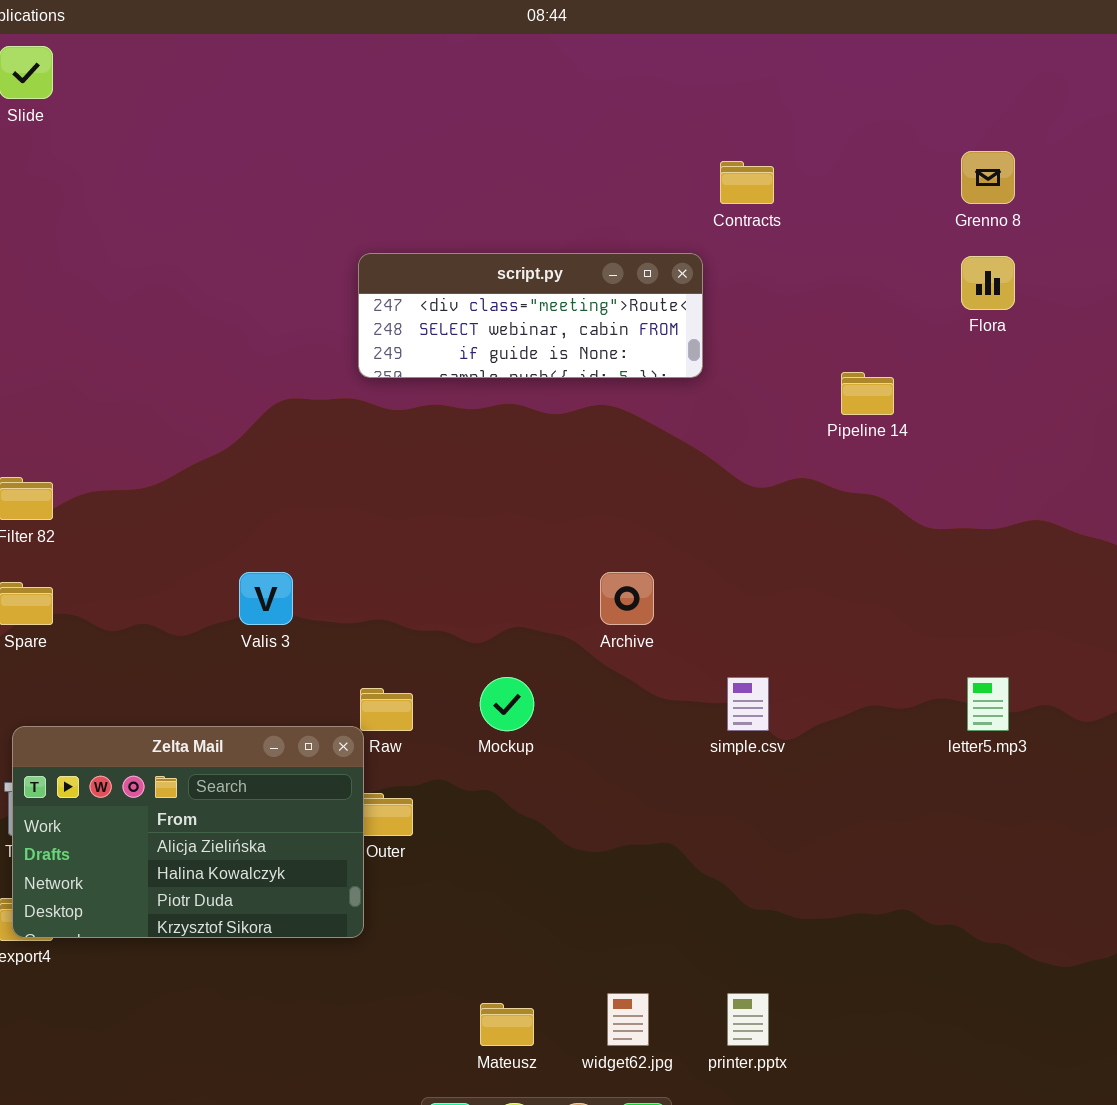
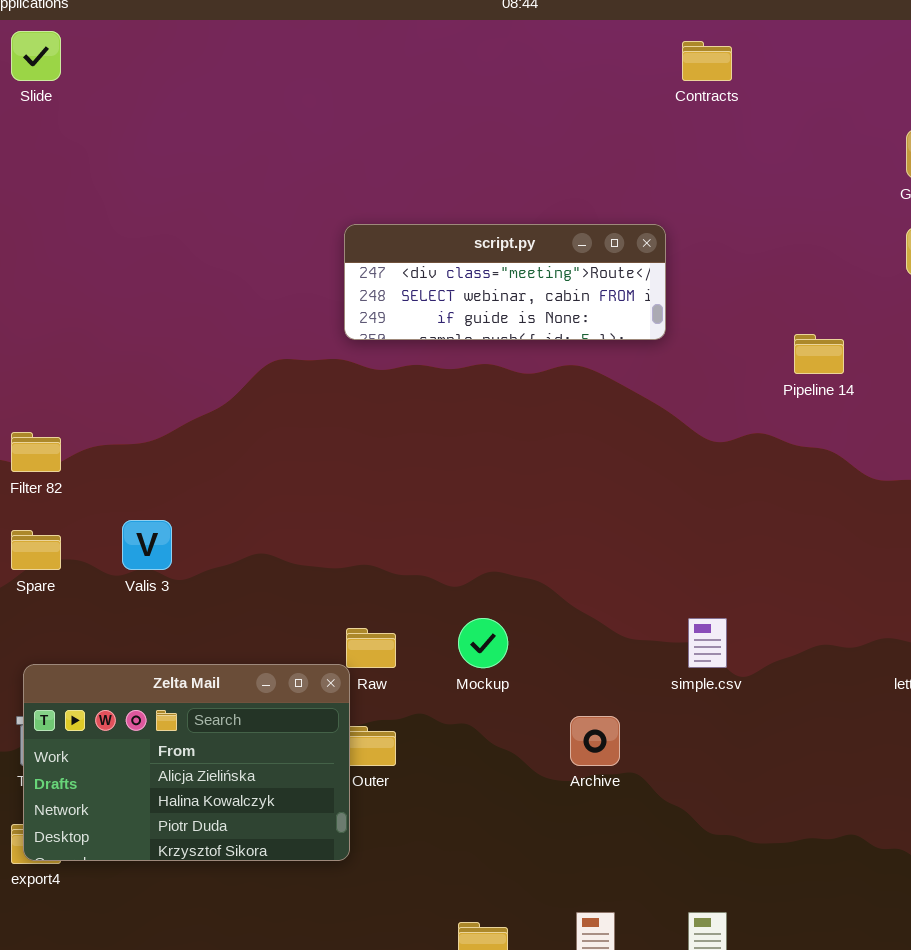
Contracts: [720,161,774,204] -> [682,41,732,81], moved
Valis 3: [239,572,293,625] -> [122,520,172,570], moved
Archive: [600,572,654,625] -> [570,716,620,766], moved

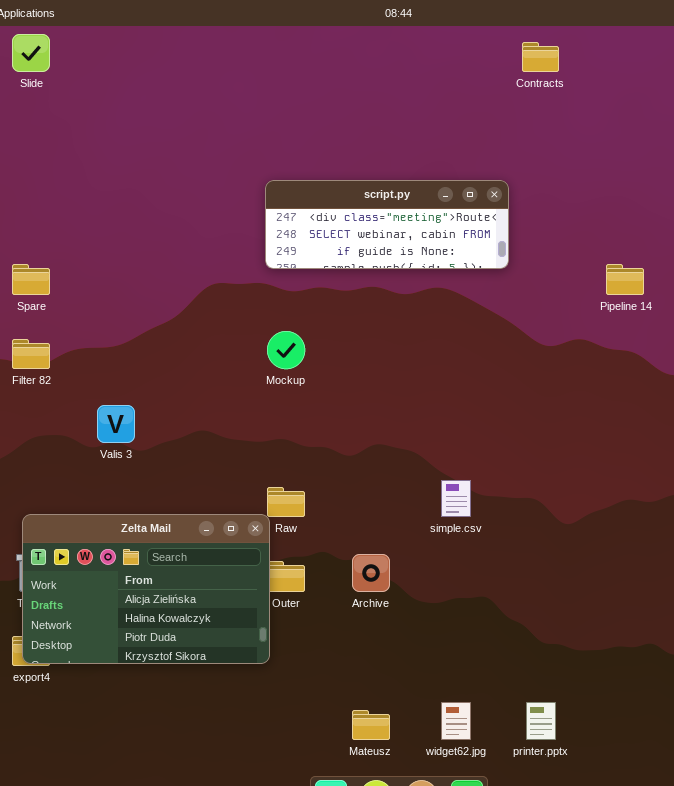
Spare: [11,530,61,570] -> [12,264,50,295], moved
Mockup: [458,618,508,668] -> [267,331,305,369], moved
simple.csv: [688,618,727,668] -> [441,480,471,517], moved
Archive: [570,716,620,766] -> [352,554,390,592], moved

